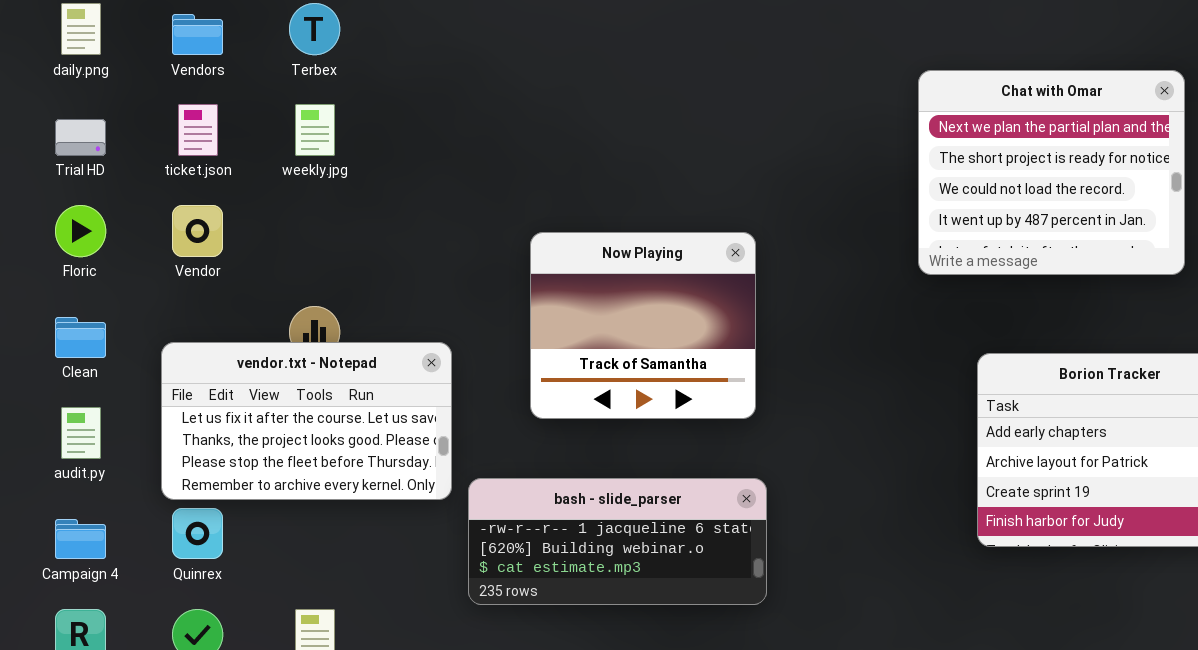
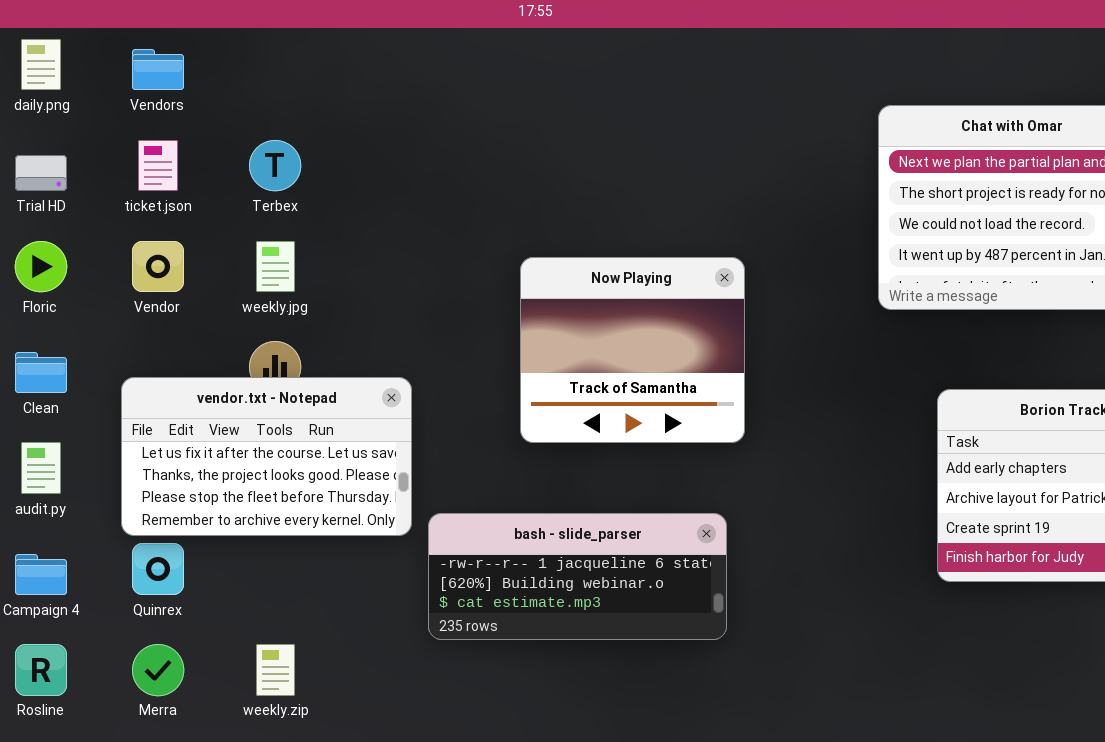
Terbex: [289,3,340,55] -> [249,140,301,191], moved
weekly.jpg: [295,104,335,156] -> [256,241,295,292], moved
Now Playing: [530,232,756,419] -> [520,257,745,443], moved

